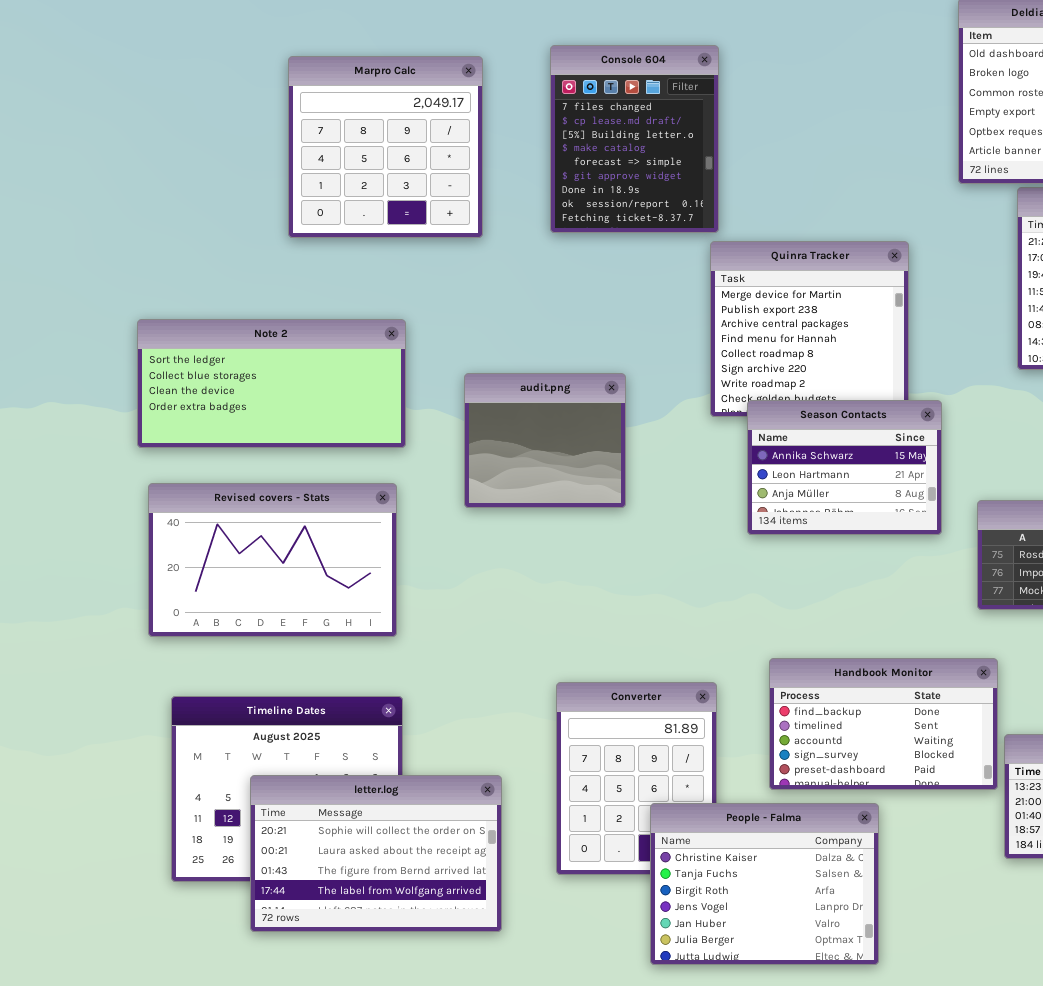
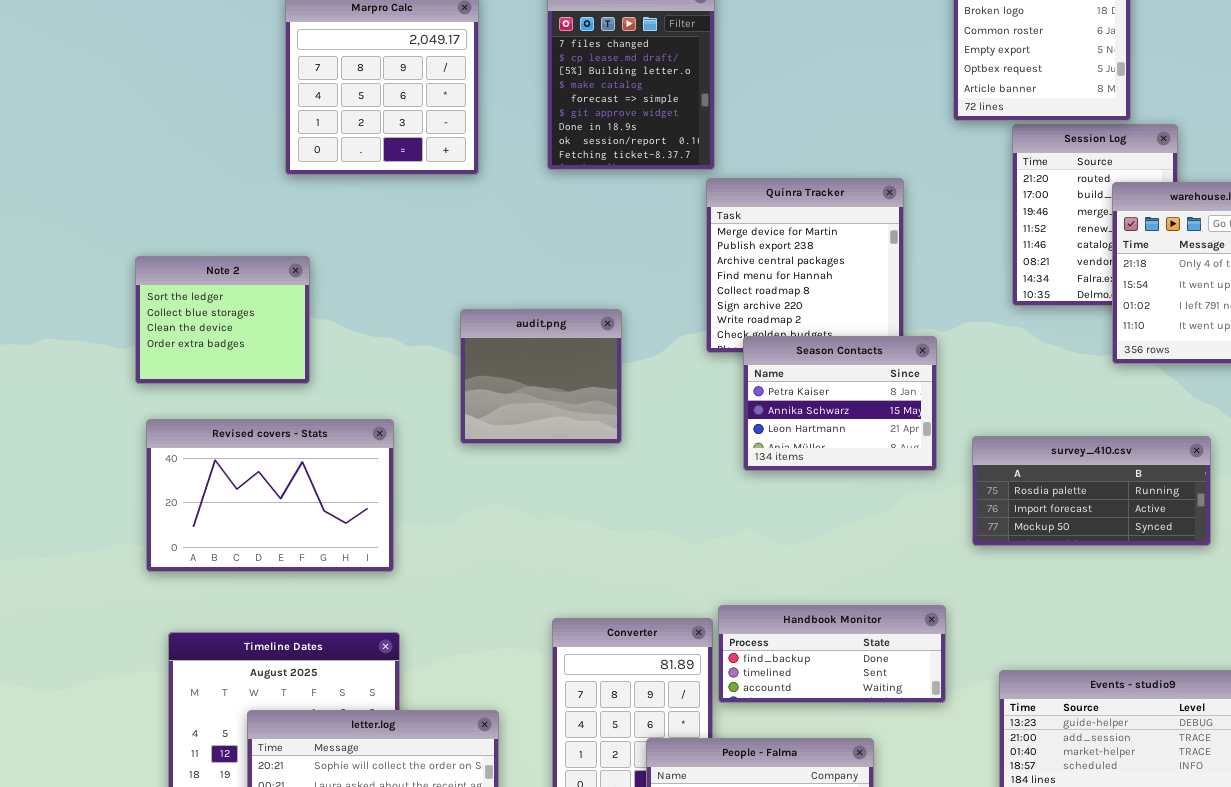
Note 2: [137,319,406,448] -> [135,256,310,384], resized
Season Contacts: [747,400,942,535] -> [743,336,937,471], scrolled up 1 row
Handbook Monitor: [769,658,998,790] -> [718,605,946,703], moved, resized

